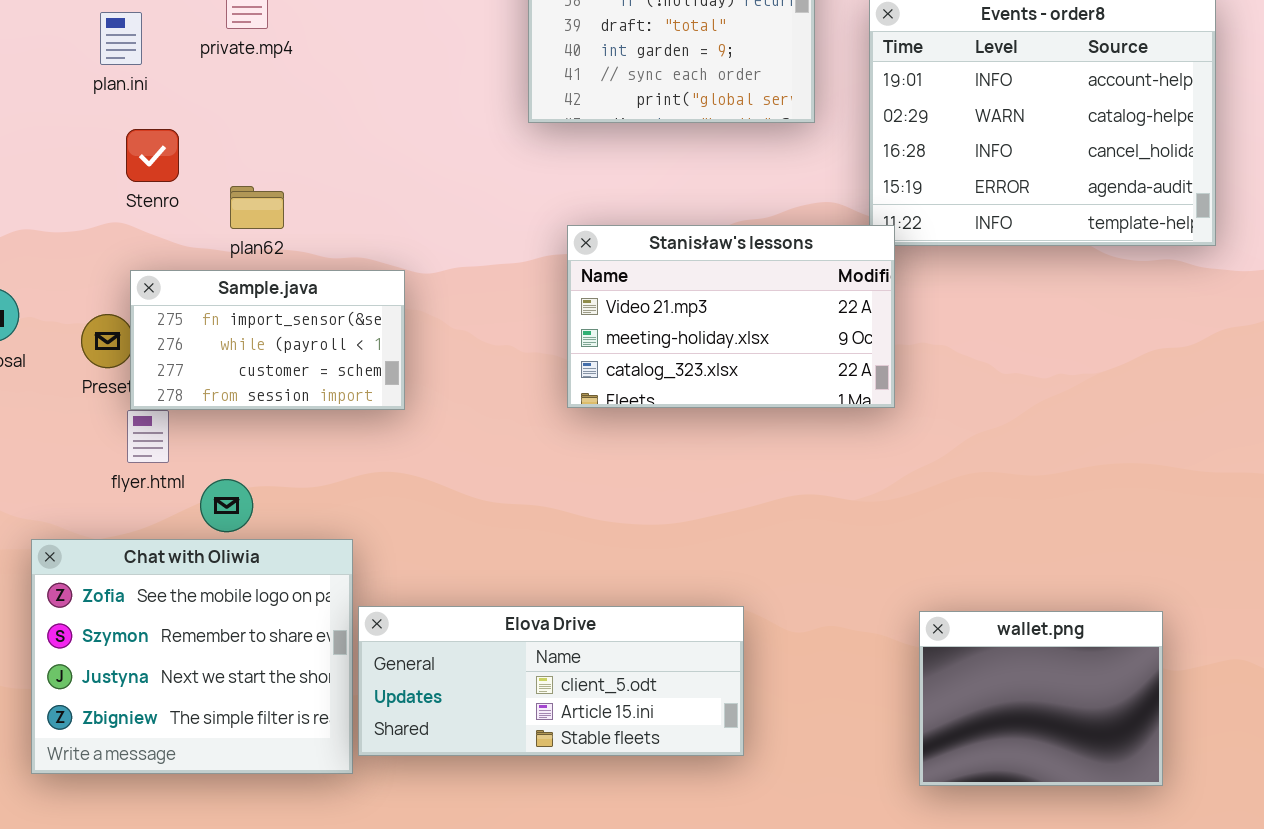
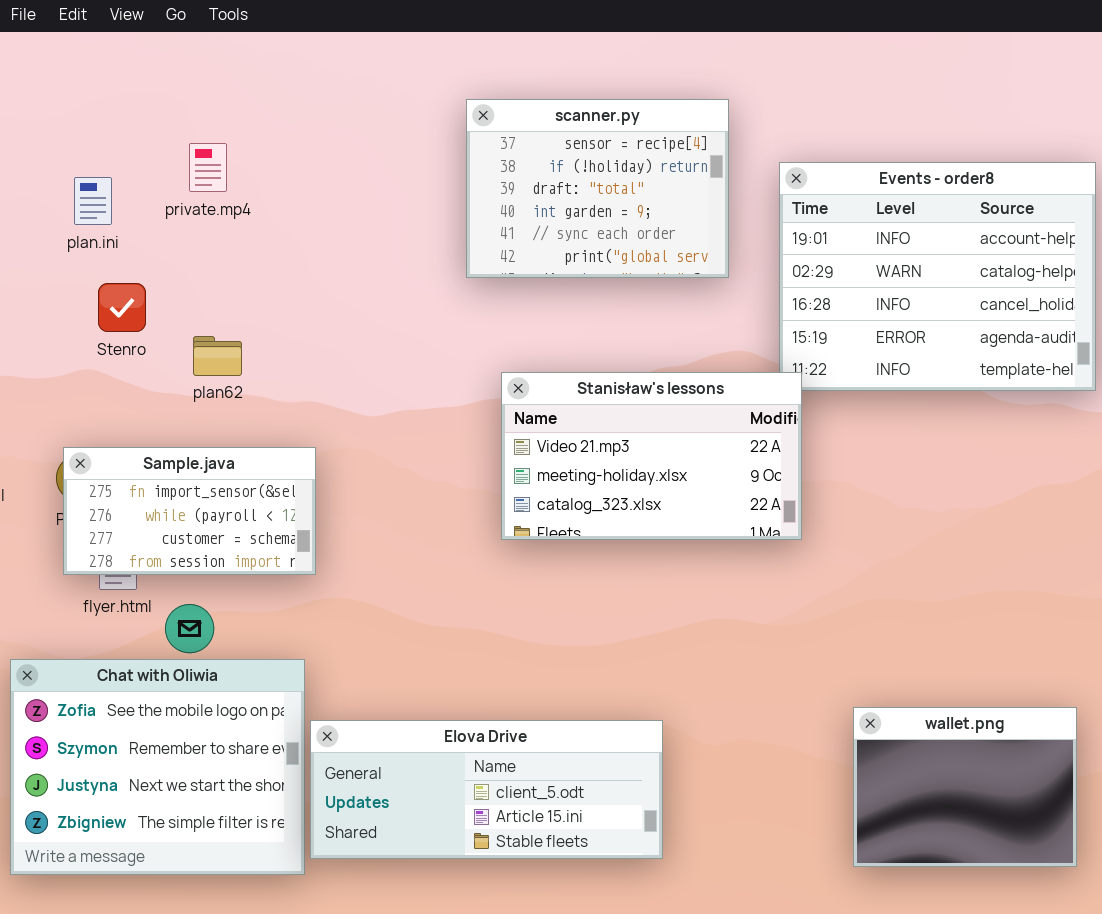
Sample.java: [130,270,405,410] -> [63,447,316,575], moved
wallet.png: [919,611,1163,786] -> [853,707,1077,867], moved

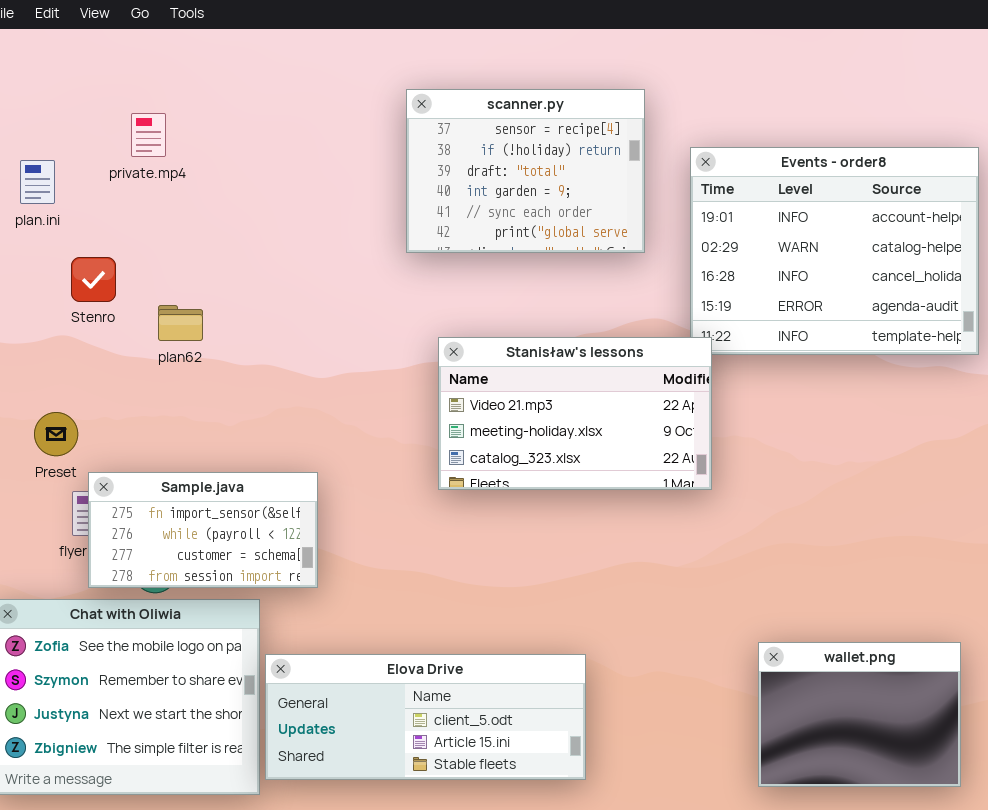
private.mp4: [189,143,227,192] -> [131,113,166,157], moved
plan.ini: [74,177,112,225] -> [20,160,55,204], moved
Sample.java: [63,447,316,575] -> [88,472,318,588], moved

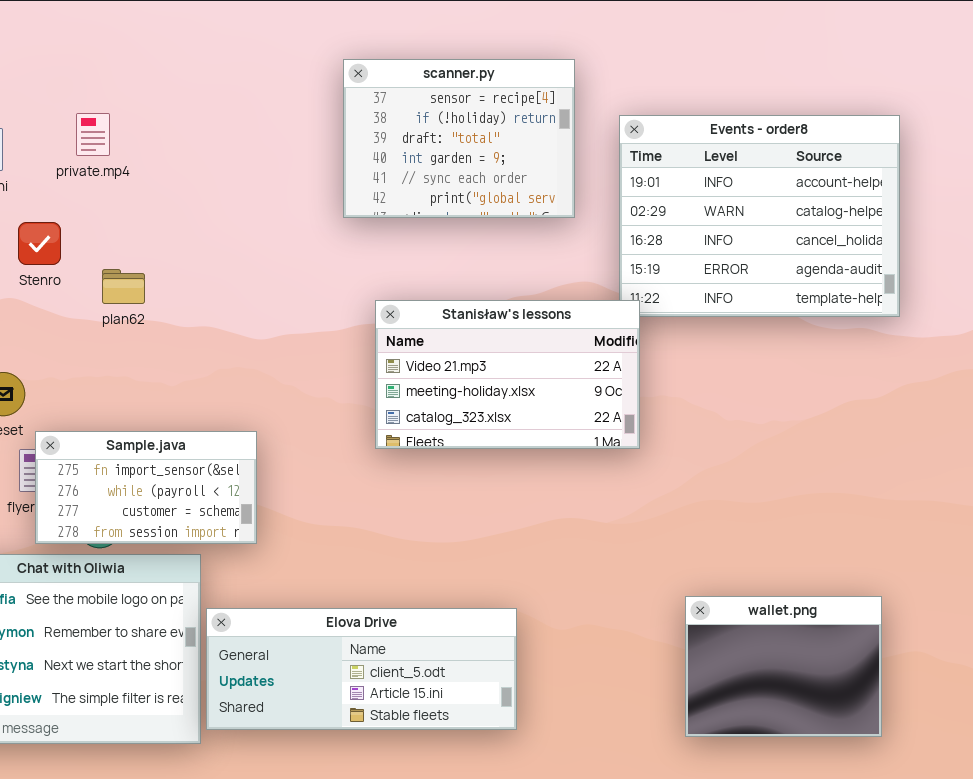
private.mp4: [131,113,166,157] -> [76,113,110,156], moved

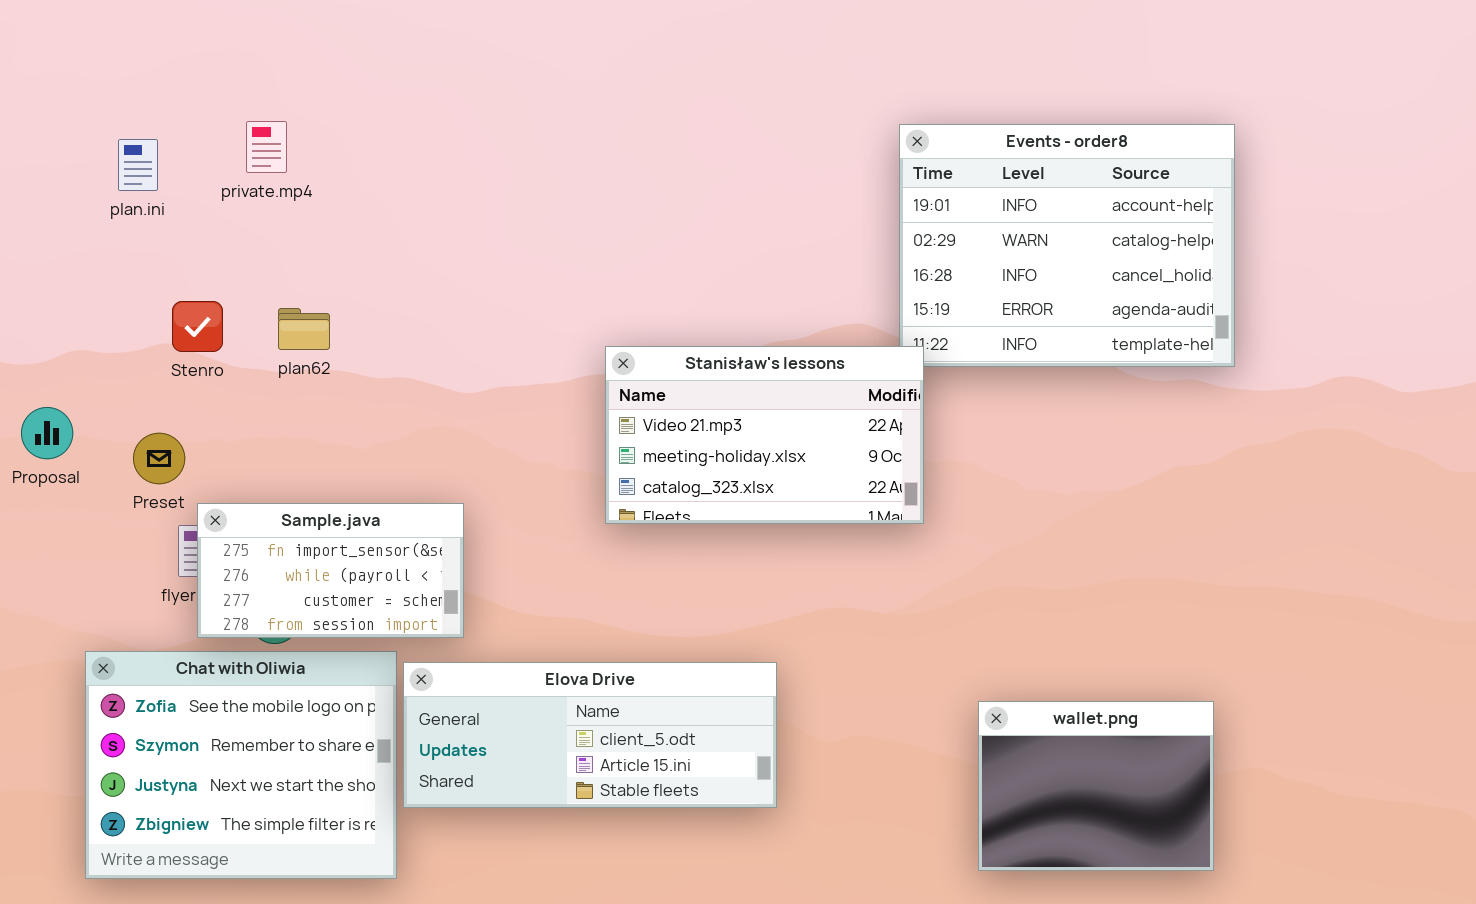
scanner.py: [343,59,575,218] -> none, closed
Stenro: [18,222,61,265] -> [172,301,223,352], moved
Elova Drive: [206,608,517,730] -> [403,662,777,808], moved

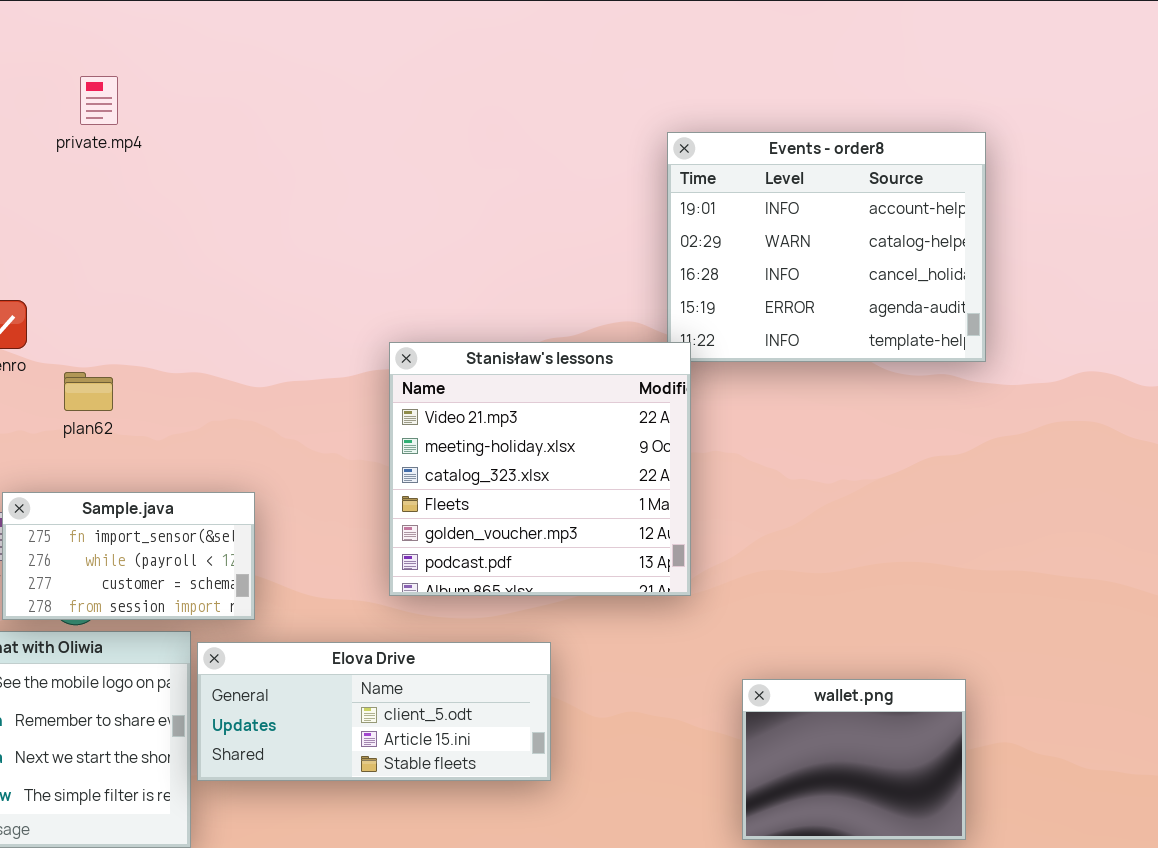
private.mp4: [246,121,287,173] -> [80,76,118,125], moved
plan62: [278,308,330,350] -> [64,372,113,411], moved
Stanisław's lessons: [605,346,924,524] -> [389,342,691,596], resized

